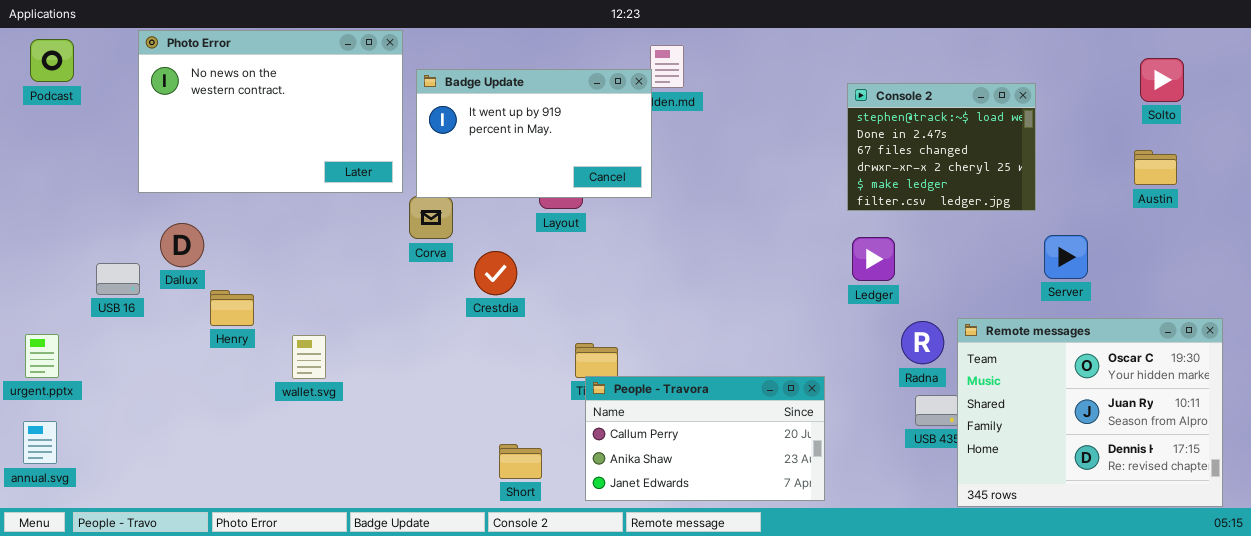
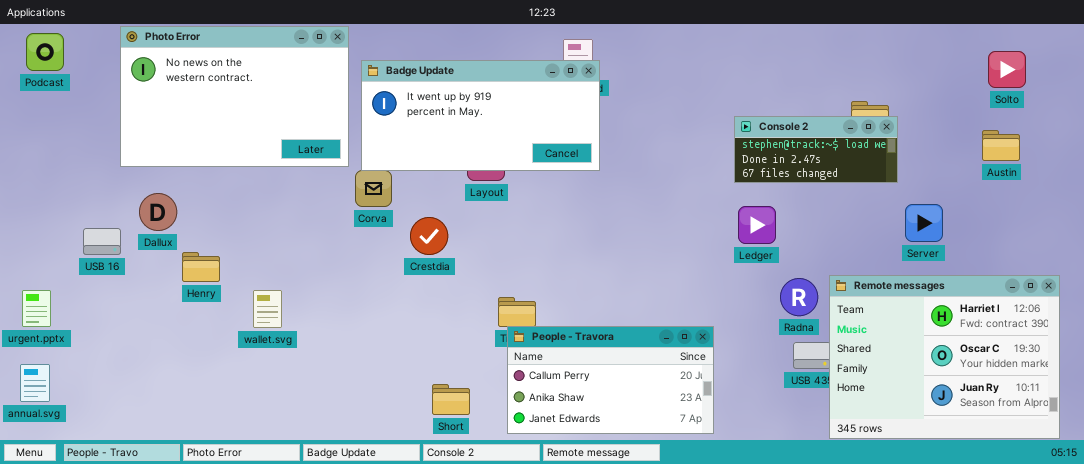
Badge Update: [416,69,652,198] -> [361,60,600,171], resized
Console 2: [847,83,1036,211] -> [734,116,898,183], resized
Remote messages: [957,318,1223,507] -> [829,275,1060,439], scrolled up 1 row

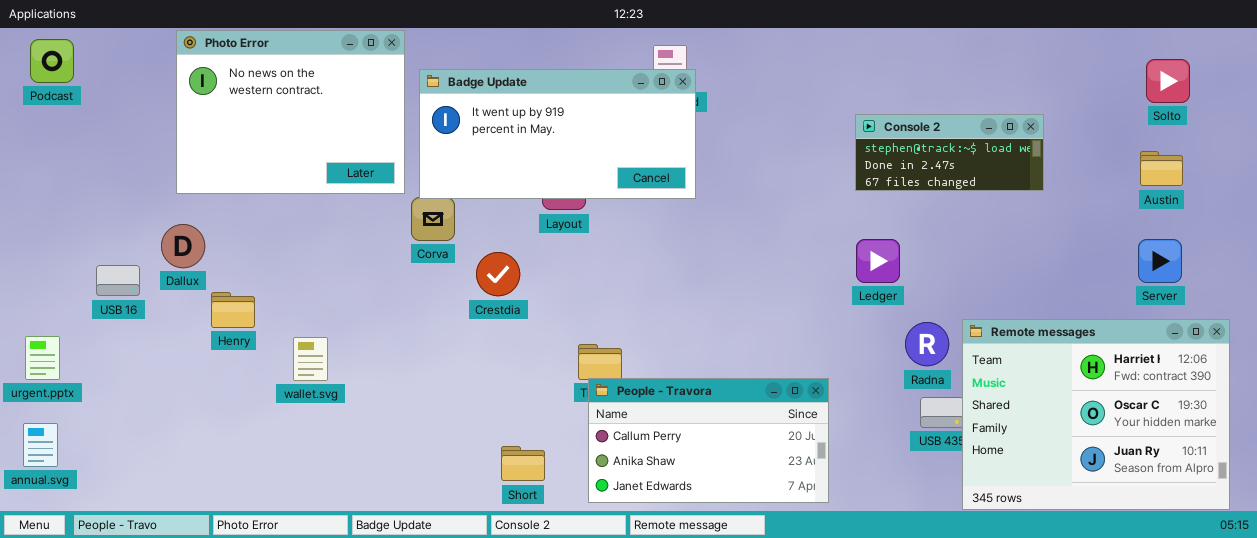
Photo Error: [120,26,349,167] -> [176,30,405,194], resized
Console 2: [734,116,898,183] -> [855,114,1044,191], moved
Server: [905,204,943,242] -> [1138,239,1182,283], moved

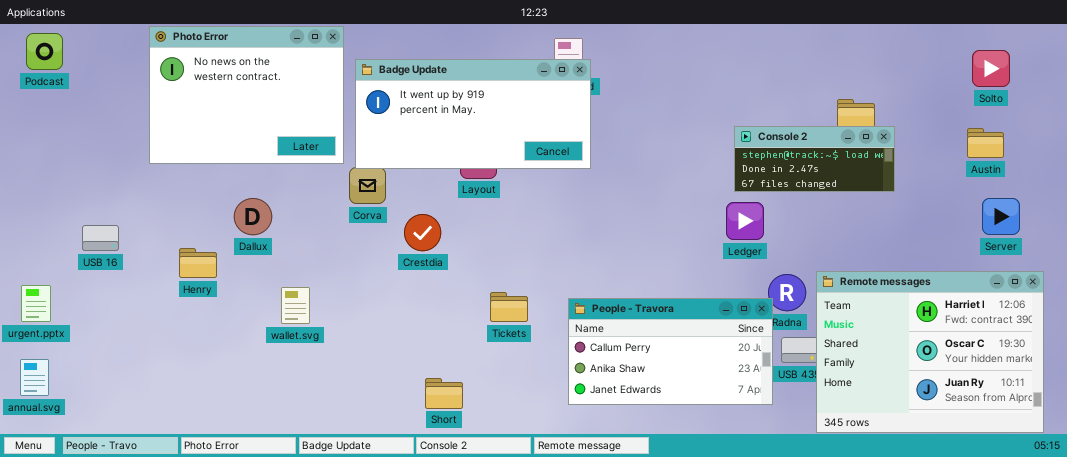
Console 2: [855,114,1044,191] -> [734,126,895,192], moved
Dallux: [161,224,205,268] -> [234,198,272,235], moved
Server: [1138,239,1182,283] -> [982,198,1020,235], moved
wallet.svg: [293,337,328,381] -> [281,287,310,324], moved
People - Travora: [588,378,829,503] -> [568,298,773,405], moved

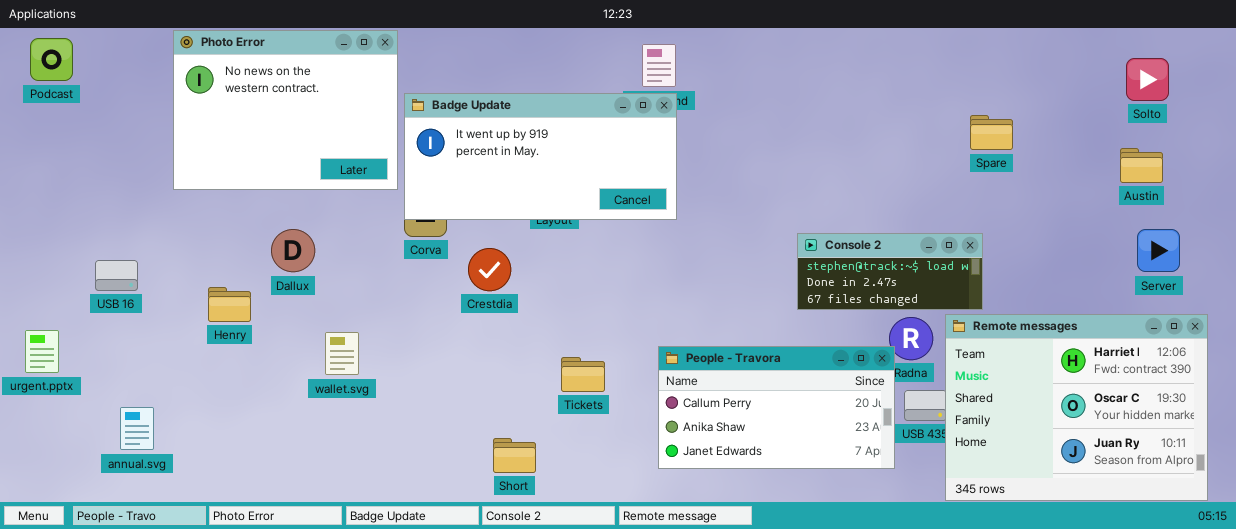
Badge Update: [355,59,591,169] -> [404,93,677,220], moved
Console 2: [734,126,895,192] -> [797,233,983,310], moved
Tickets: [490,292,528,322] -> [561,357,605,392], moved
annual.svg: [20,359,49,396] -> [120,407,154,450], moved

